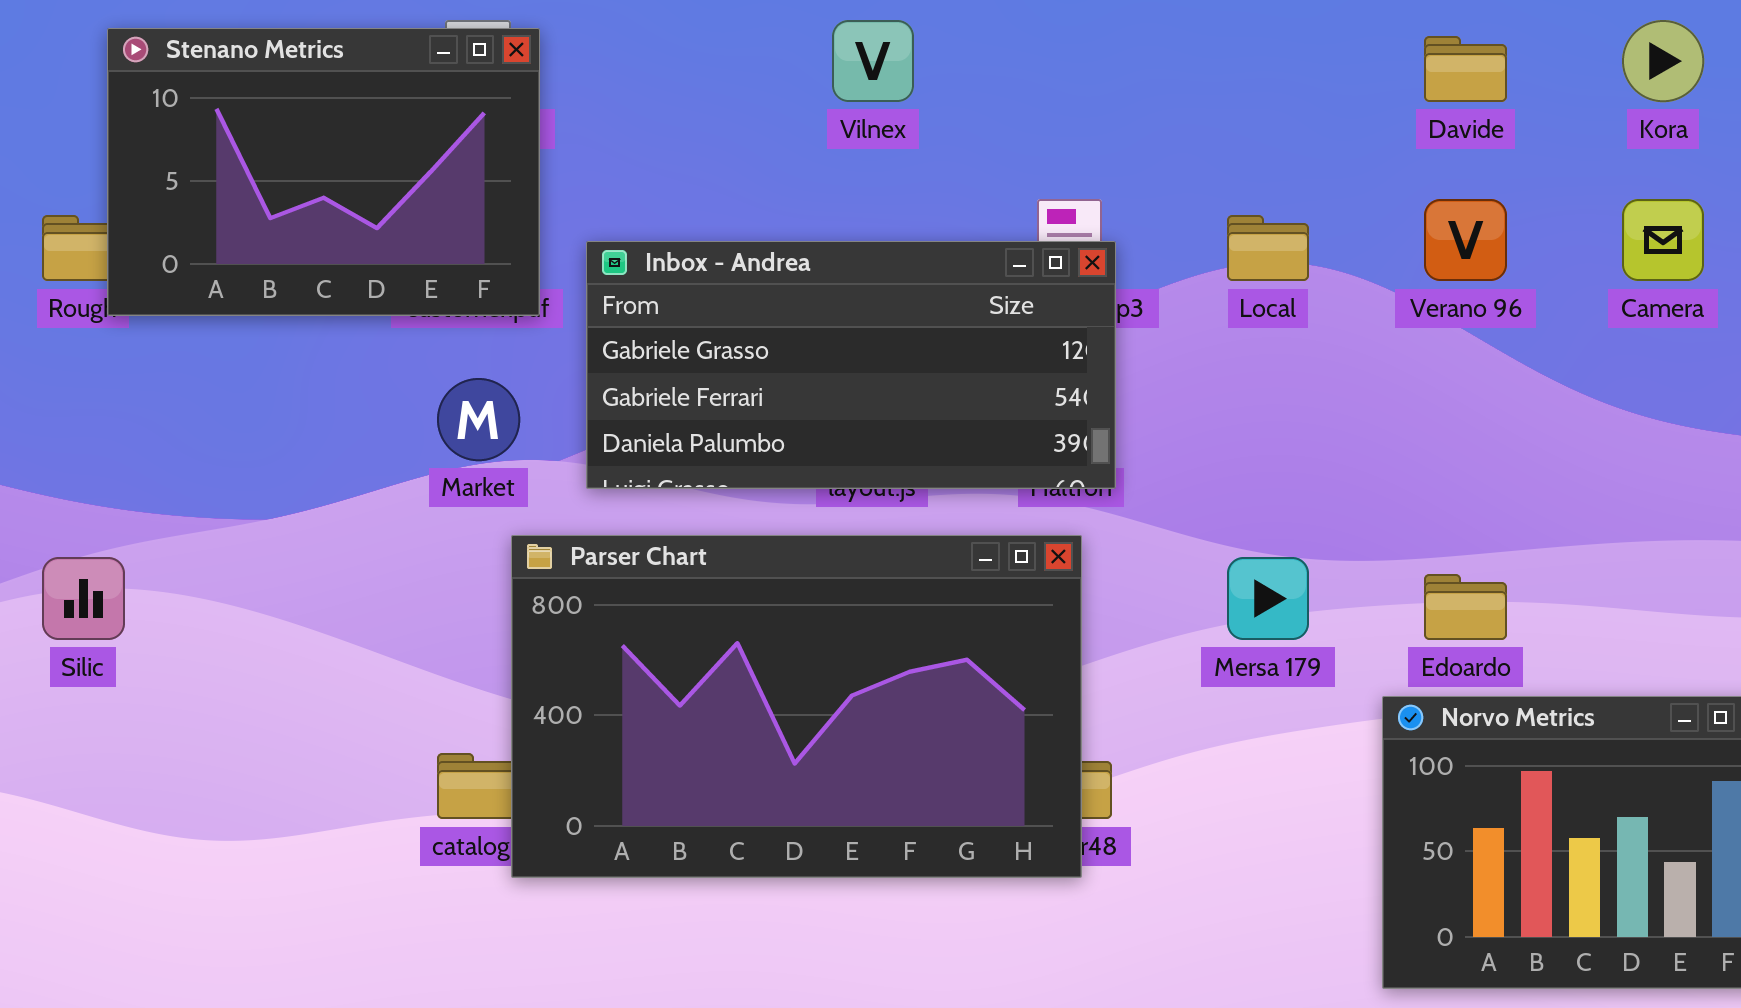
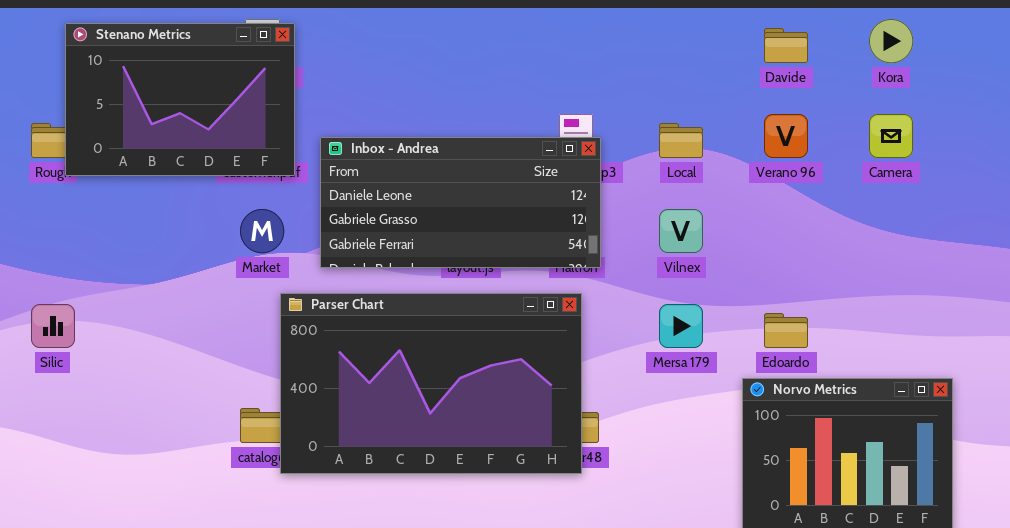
Vilnex: [832,20,914,102] -> [659,209,703,253], moved
Inbox - Andrea: [586,241,1116,489] -> [320,137,601,268], scrolled up 1 row

